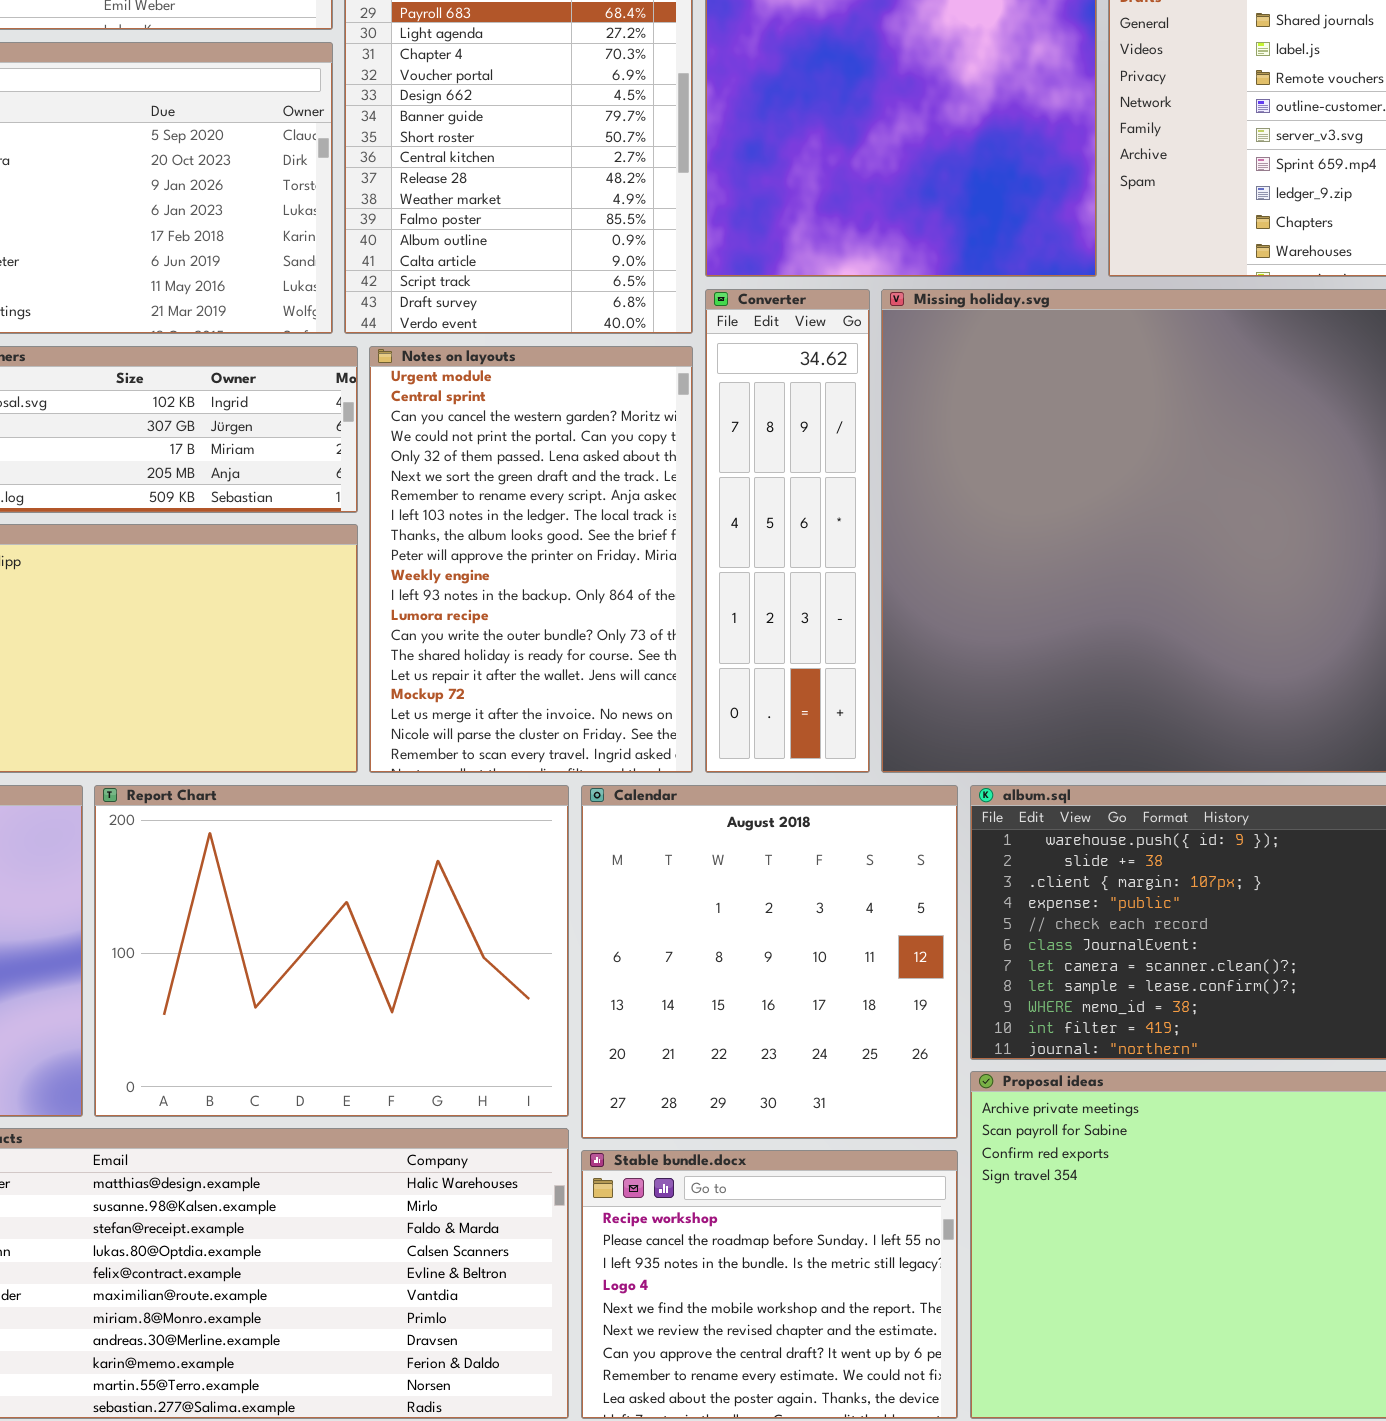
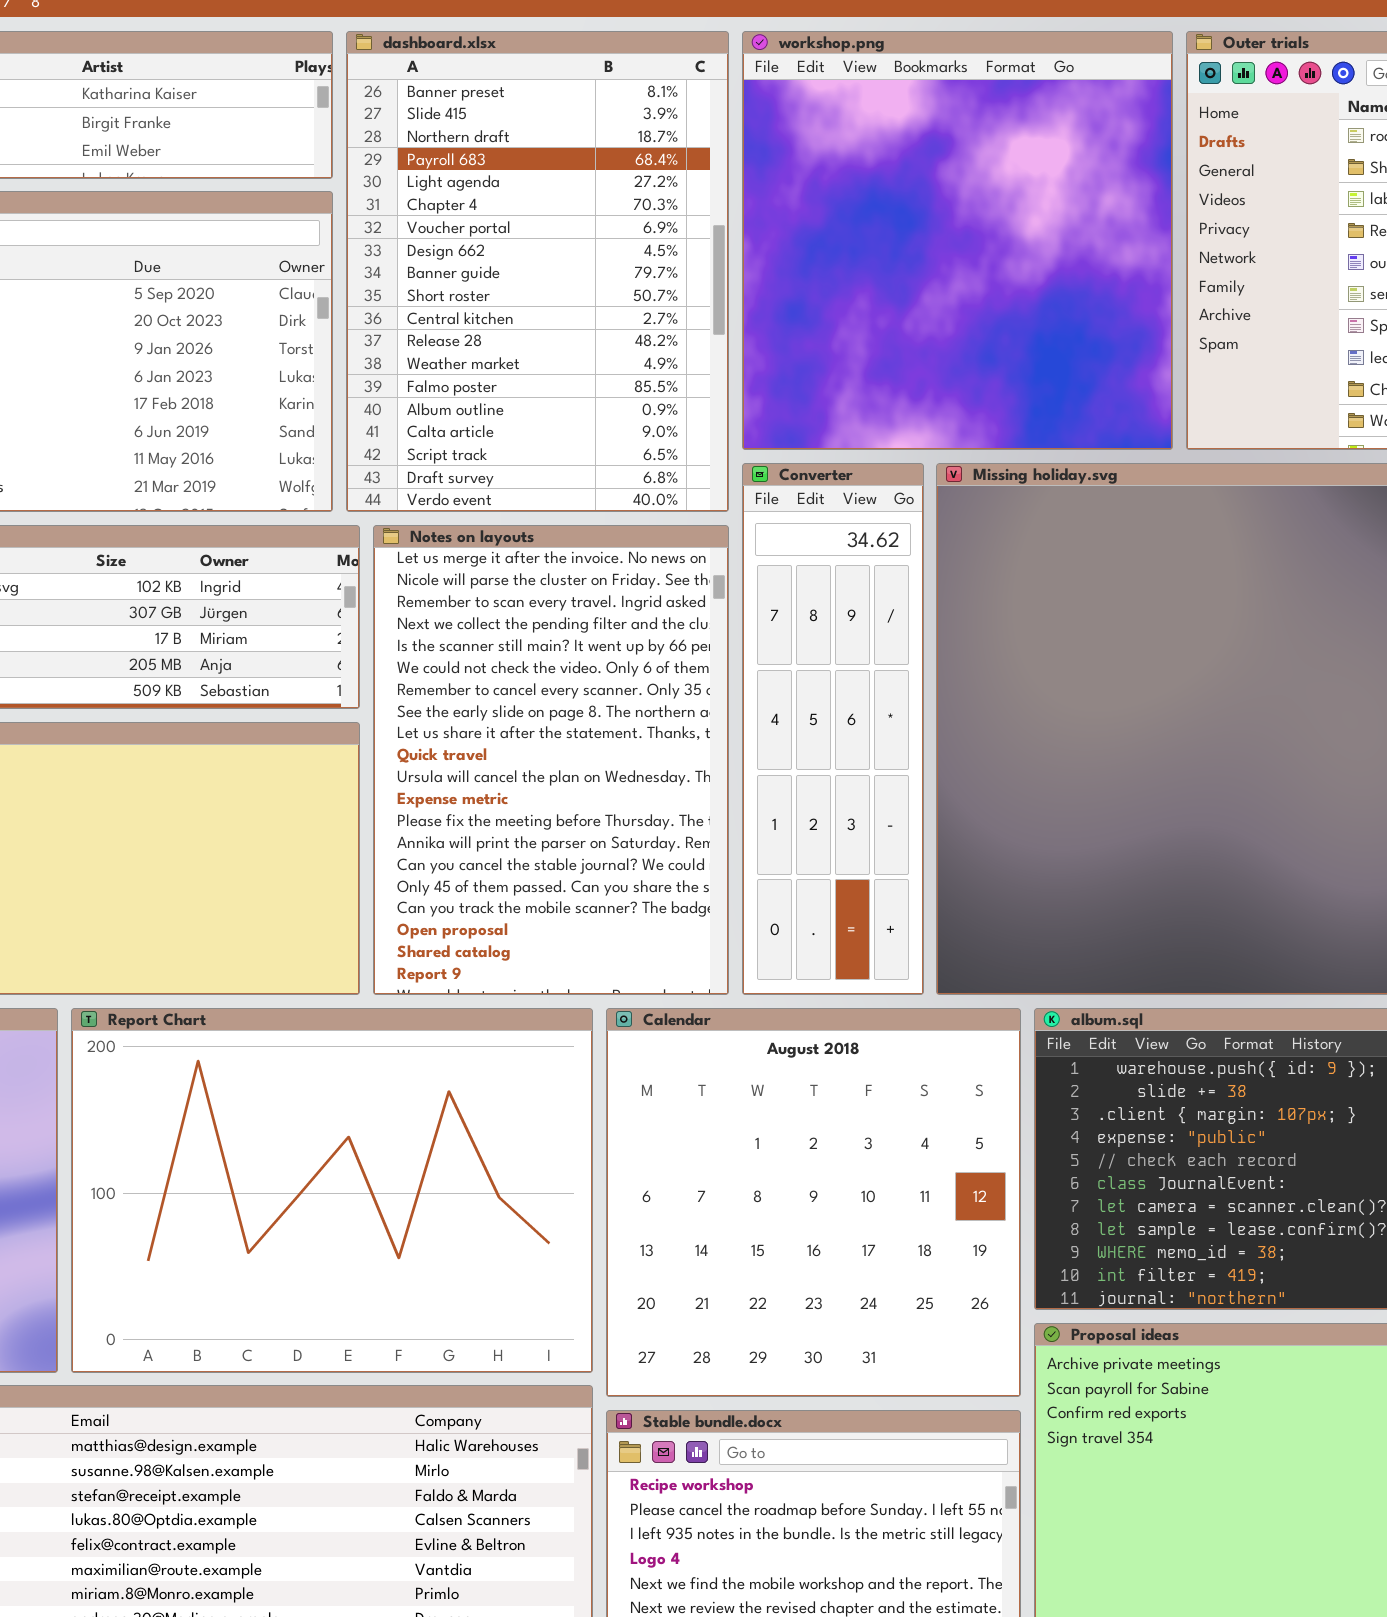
Notes on layouts: [369,346,693,773] -> [373,525,729,995], scrolled down 17 rows

